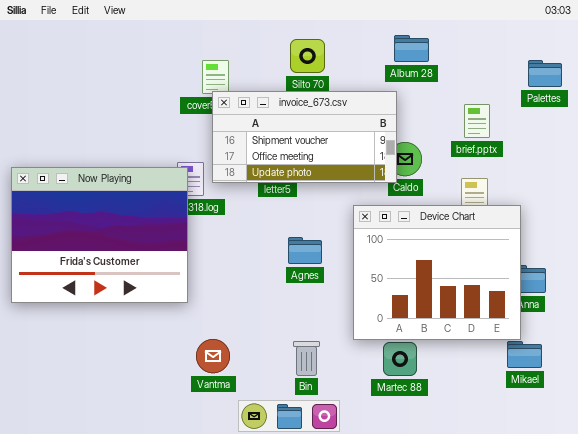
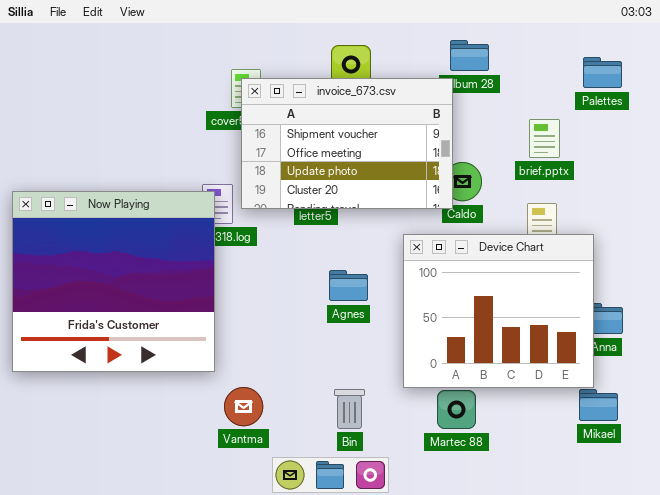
Palettes: [528,60,562,87] -> [583,57,622,88], moved
invoice_673.csv: [212,91,397,183] -> [241,78,453,209], resized
Now Playing: [11,167,188,303] -> [12,191,215,372], resized

